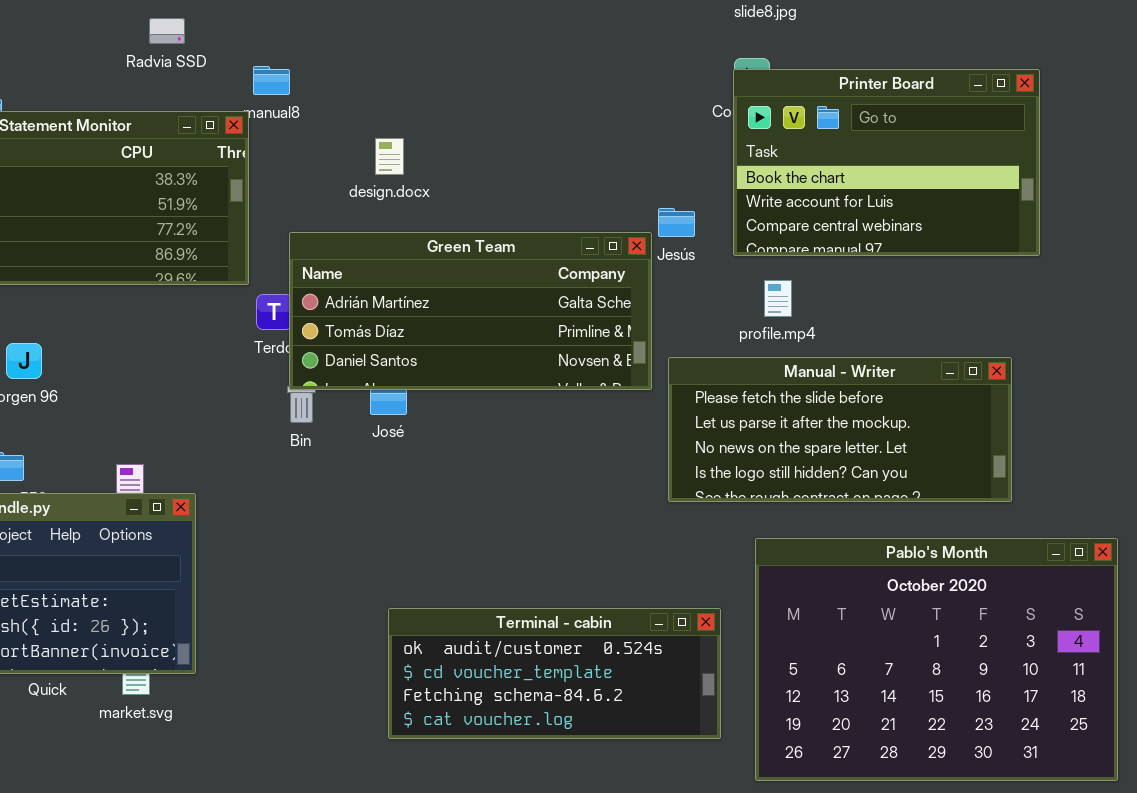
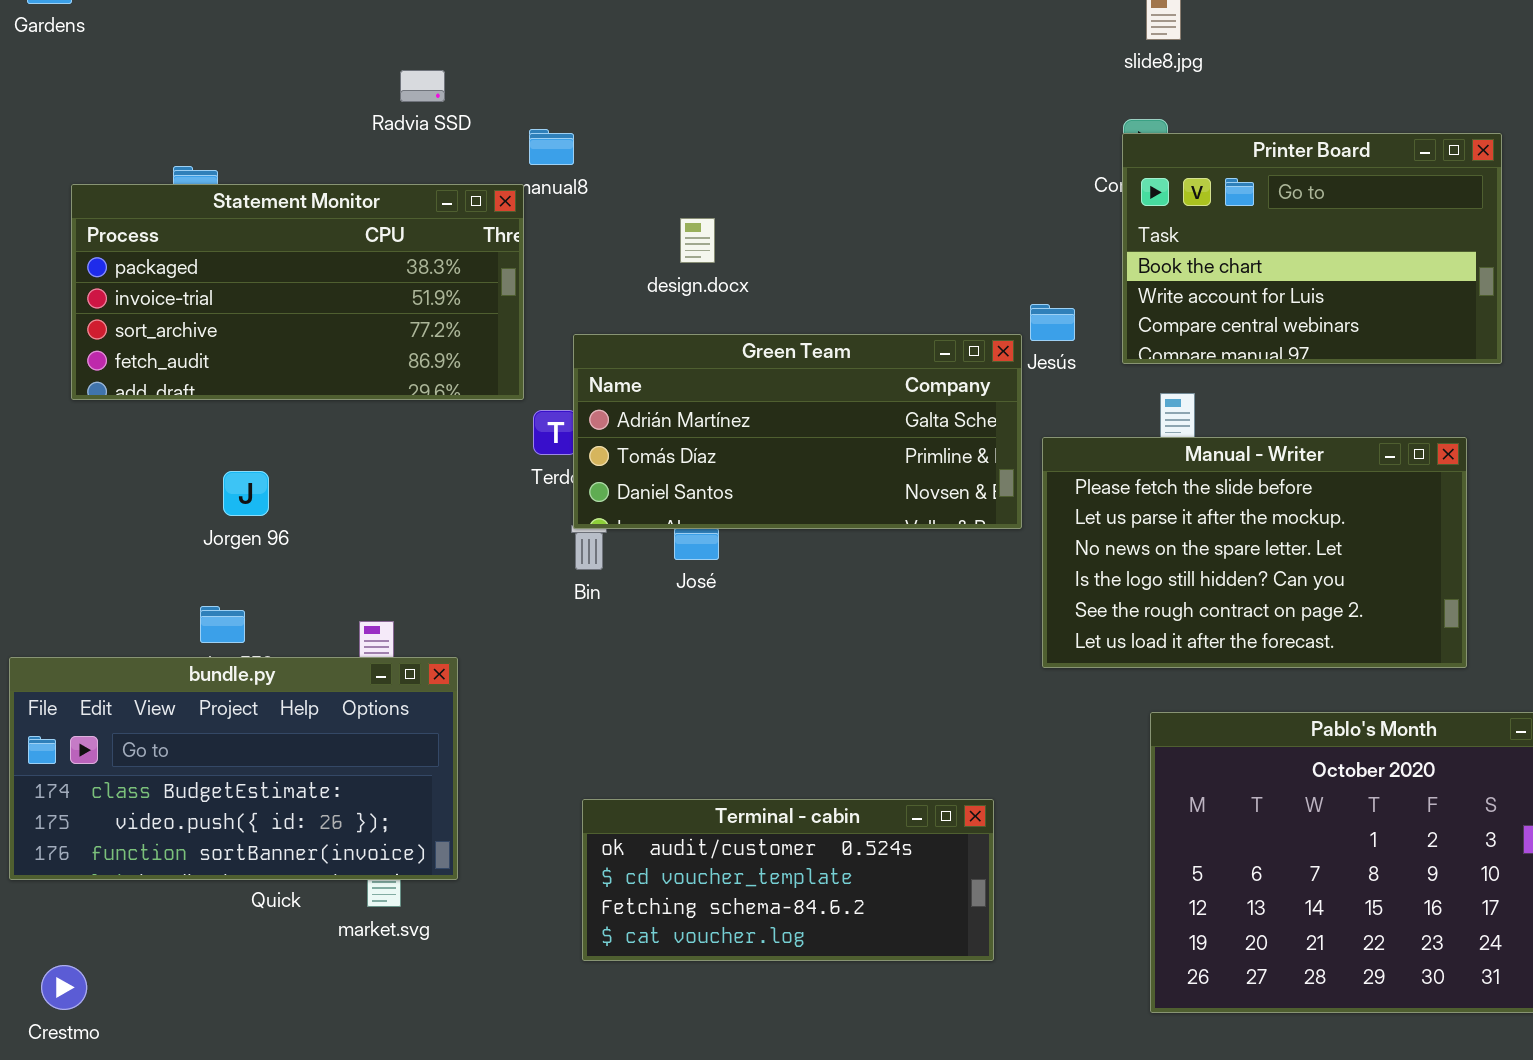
Manual - Writer: [668,357,1012,502] -> [1042,437,1467,668], resized
Terminal - cabin: [388,608,721,739] -> [582,799,994,961], moved

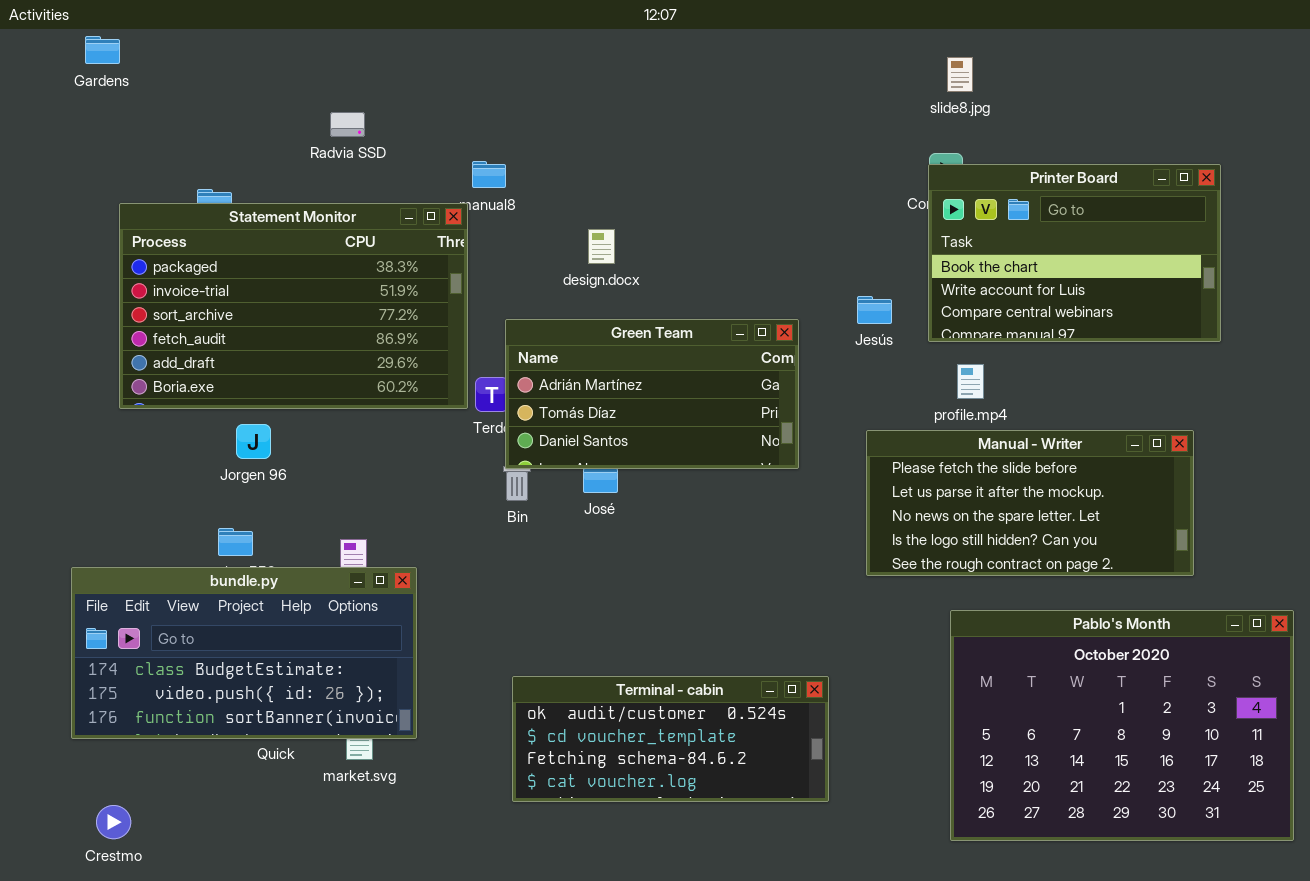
Radvia SSD: [400,70,445,102] -> [330,112,365,137], moved
Statement Monitor: [71,184,524,400] -> [119,203,468,409], resized
Green Team: [573,334,1022,529] -> [505,319,799,469], resized
Manual - Writer: [1042,437,1467,668] -> [866,430,1194,576], resized

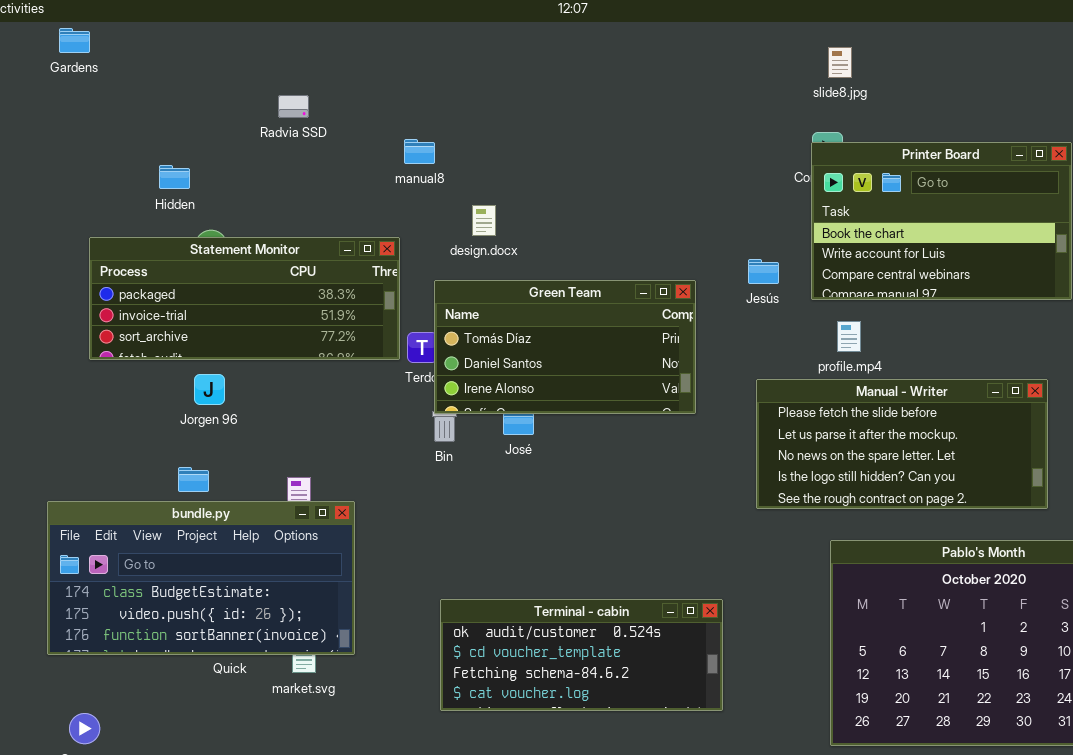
Statement Monitor: [119,203,468,409] -> [89,237,400,360], resized
design.docx: [588,229,615,264] -> [472,205,496,236], moved
Green Team: [505,319,799,469] -> [434,280,696,414], scrolled down 1 row

